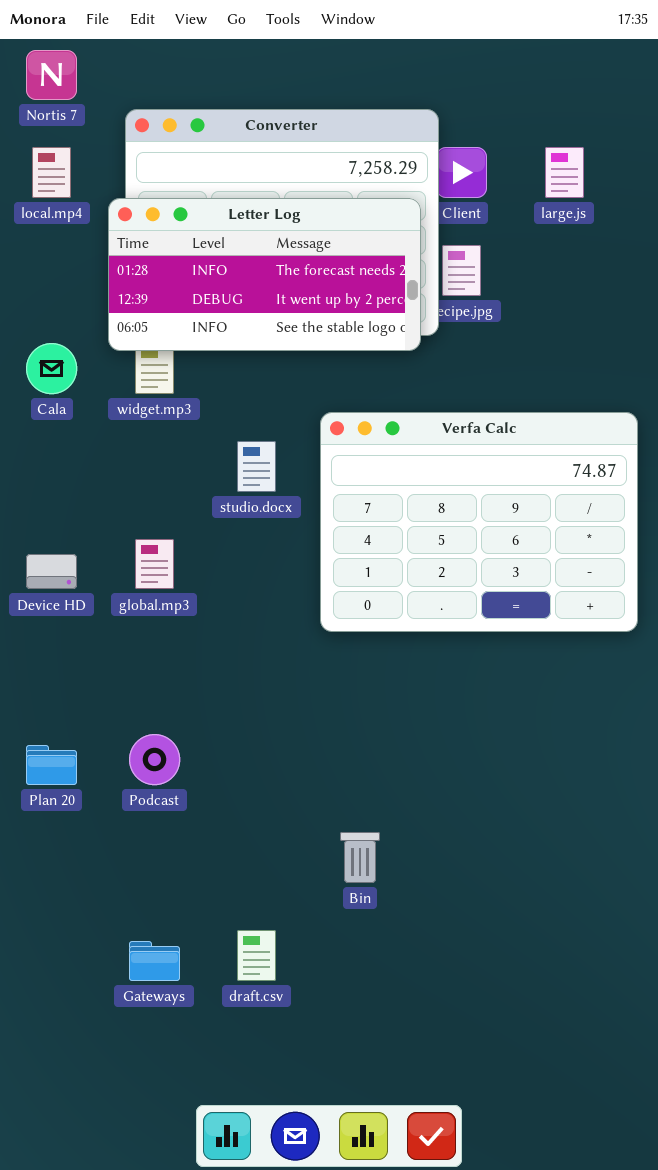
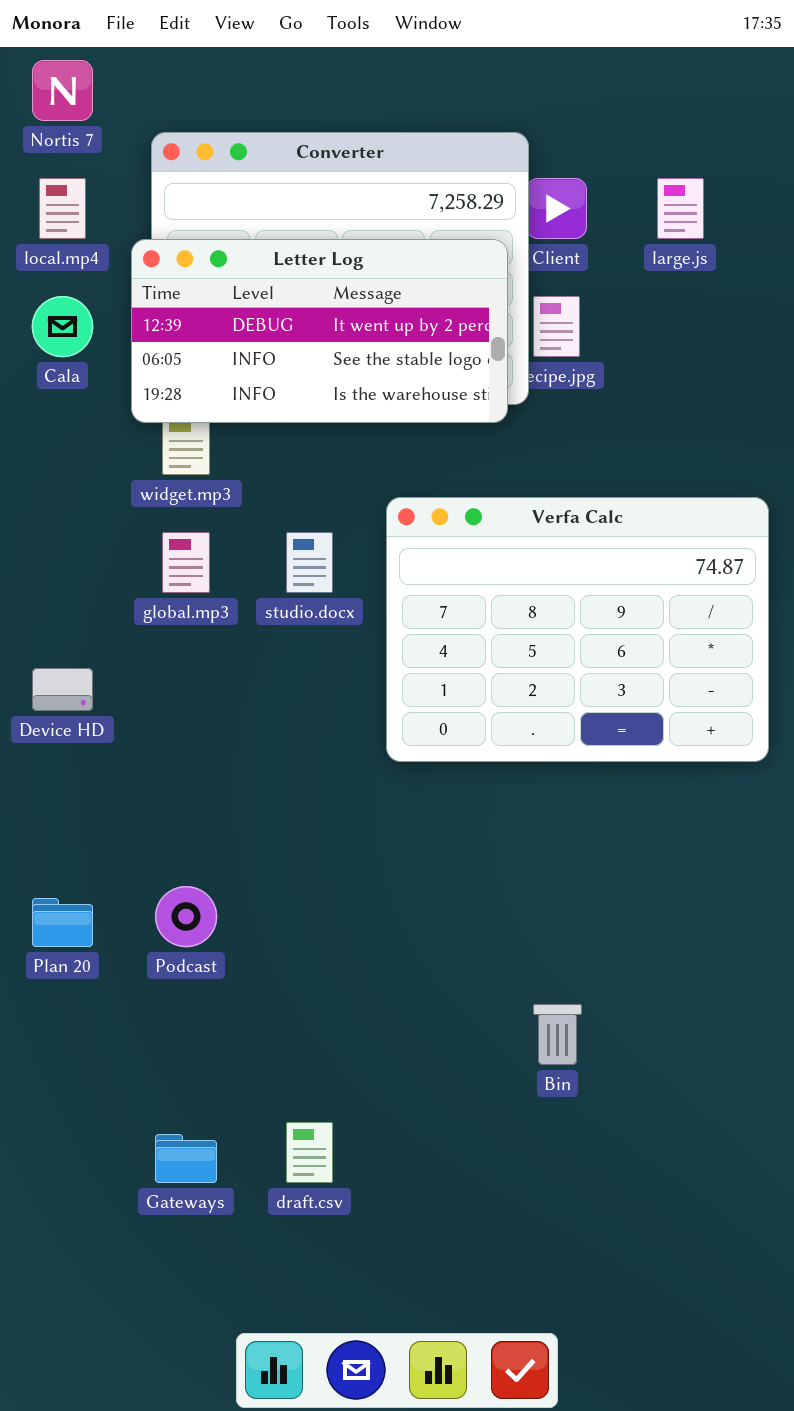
Letter Log: [108,198,421,351] -> [131,239,508,423], scrolled down 1 row
Cala: [26,343,77,394] -> [32,296,93,357], moved
global.mp3: [135,539,174,589] -> [162,532,210,593], moved
Bin: [340,832,380,883] -> [533,1004,582,1065], moved

